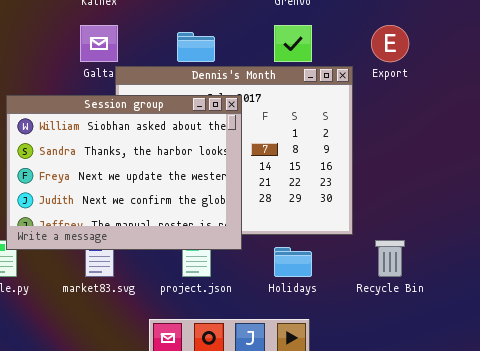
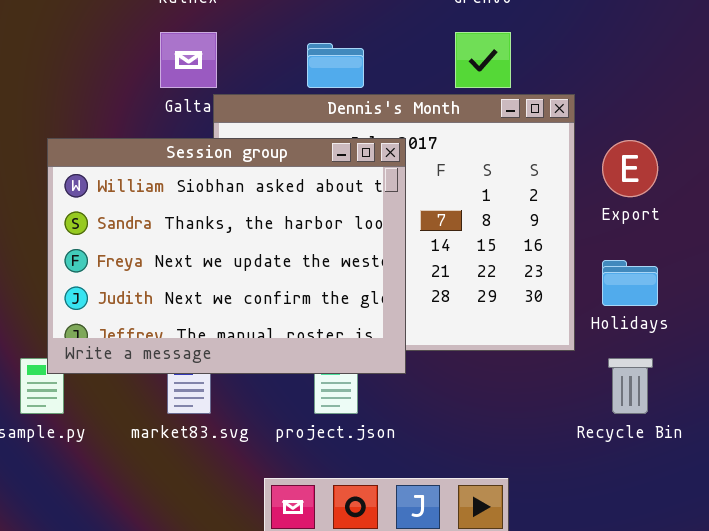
Export: [371,25,409,62] -> [602,140,658,197], moved
Holidays: [274,247,312,277] -> [602,260,658,306], moved

